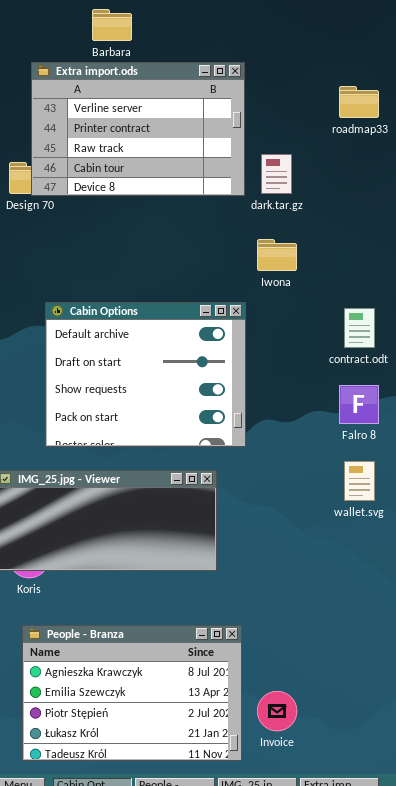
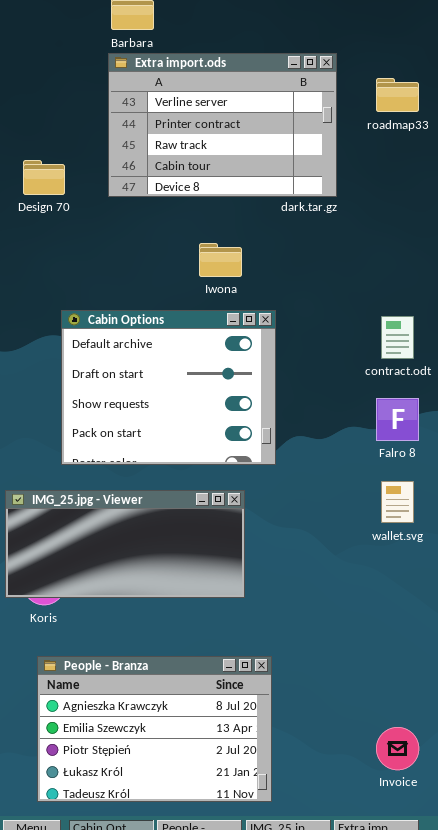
Extra import.ods: [31,62,245,196] -> [108,53,337,197], moved
Iwona: [257,239,297,271] -> [199,243,242,277], moved
Invoice: [257,691,297,731] -> [376,727,419,770], moved

